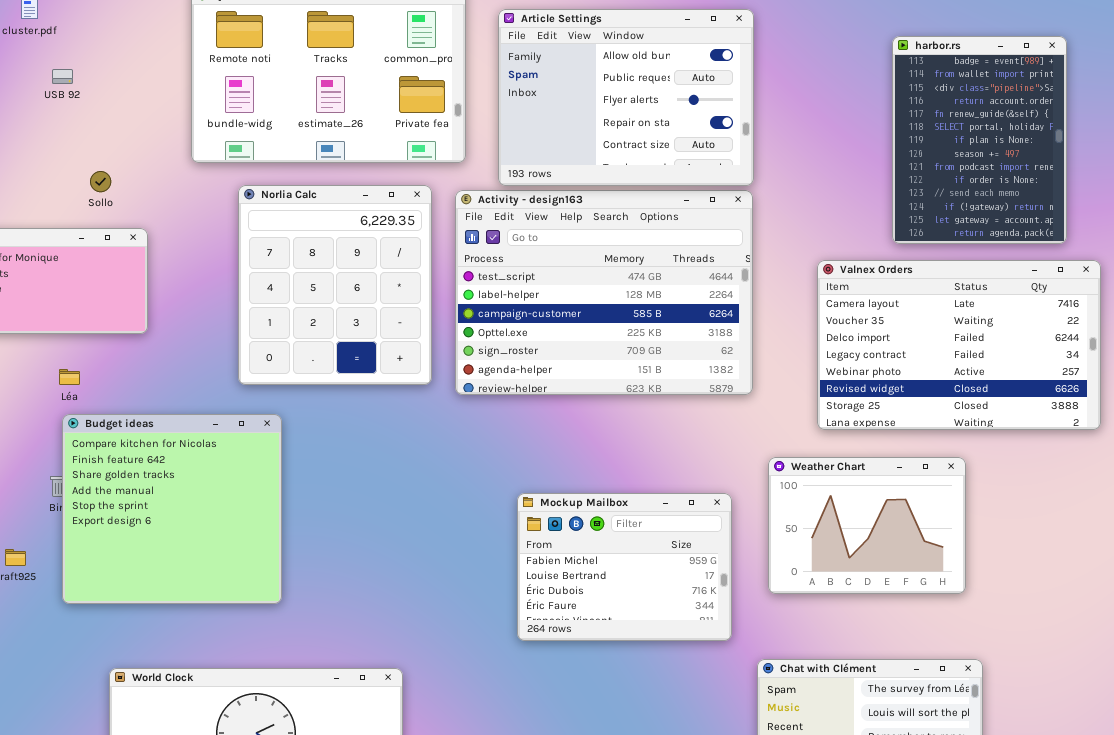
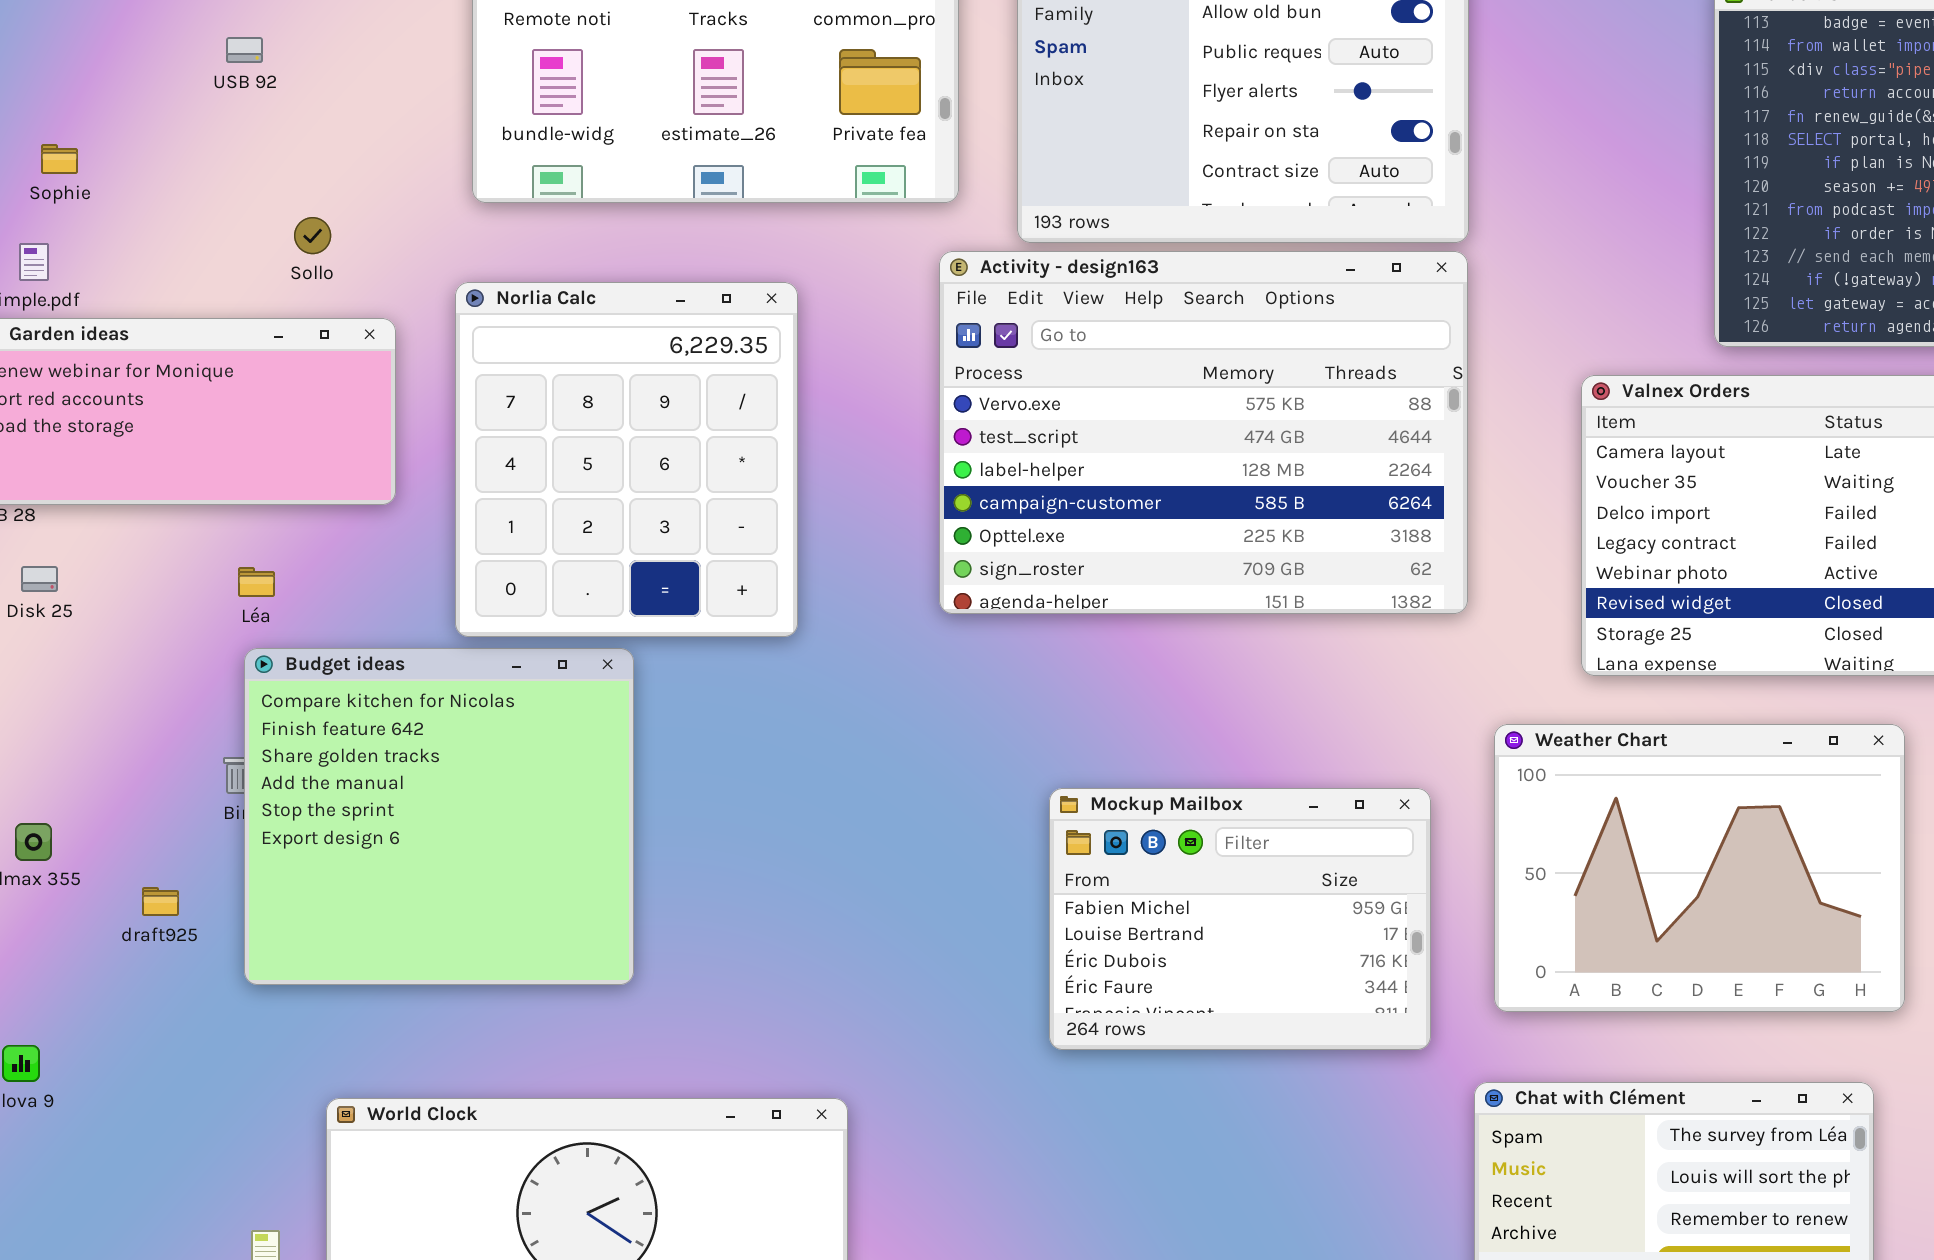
Norlia Calc: [238,185,432,385] -> [455,282,798,637], moved
Activity - design163: [455,190,753,395] -> [939,251,1468,614], scrolled up 1 row
Weather Chart: [768,457,966,594] -> [1494,724,1905,1012], resized

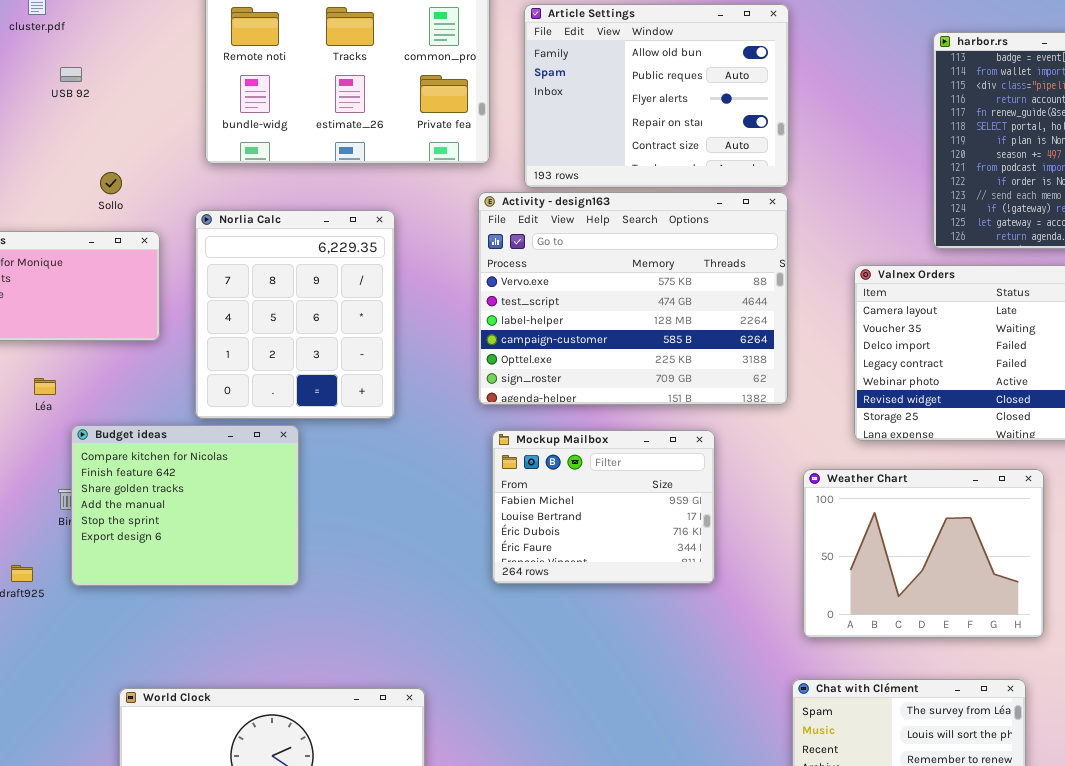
Léa: [238,567,275,597] -> [34,378,56,395], moved
Budget ideas: [244,648,634,985] -> [71,425,299,586], resized
Mockup Mailbox: [1049,788,1431,1050] -> [492,430,715,584], moved

